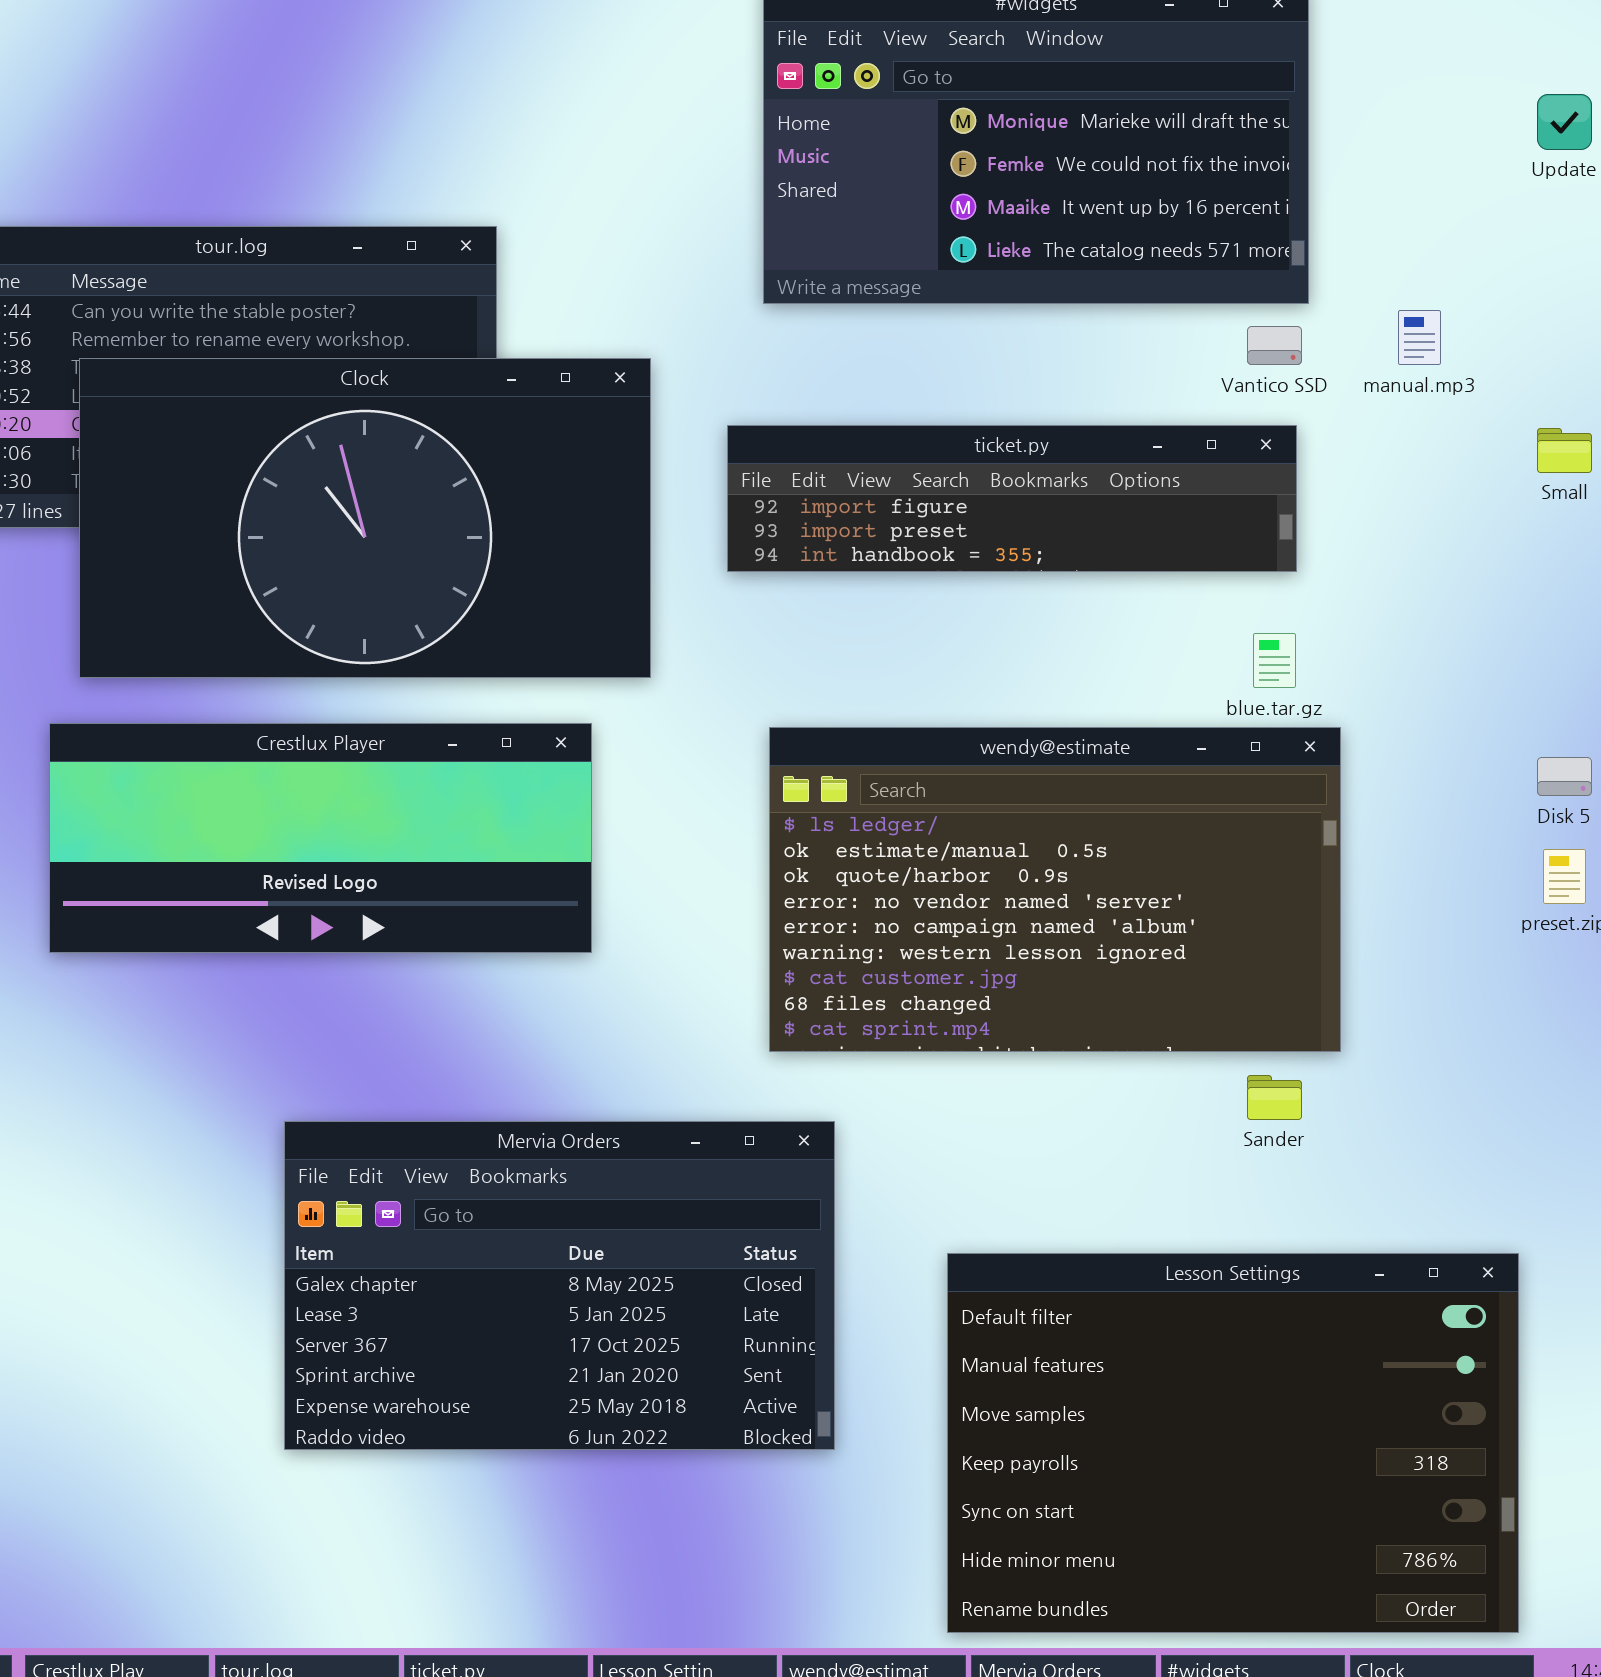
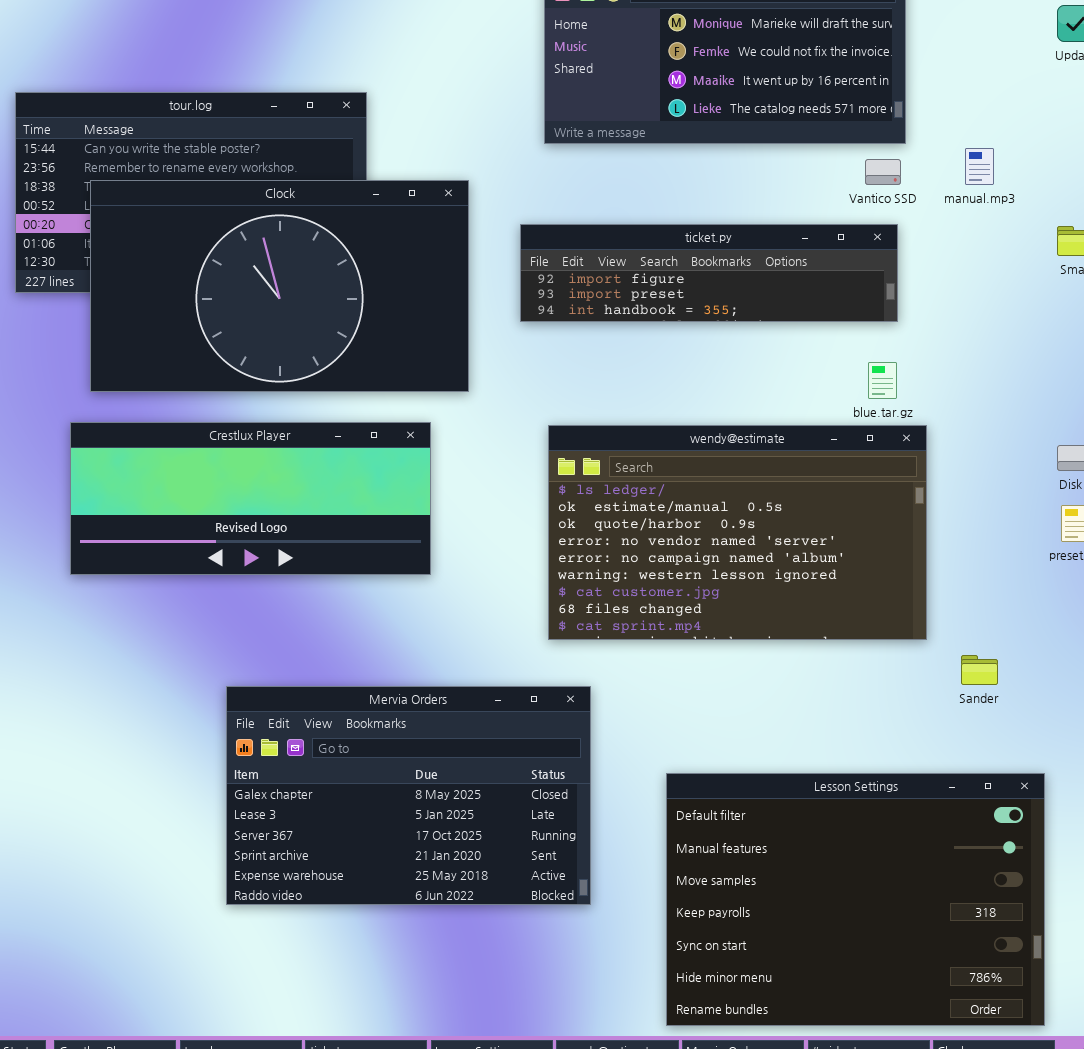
Sander: [1247,1075,1302,1120] -> [961,655,998,685], moved

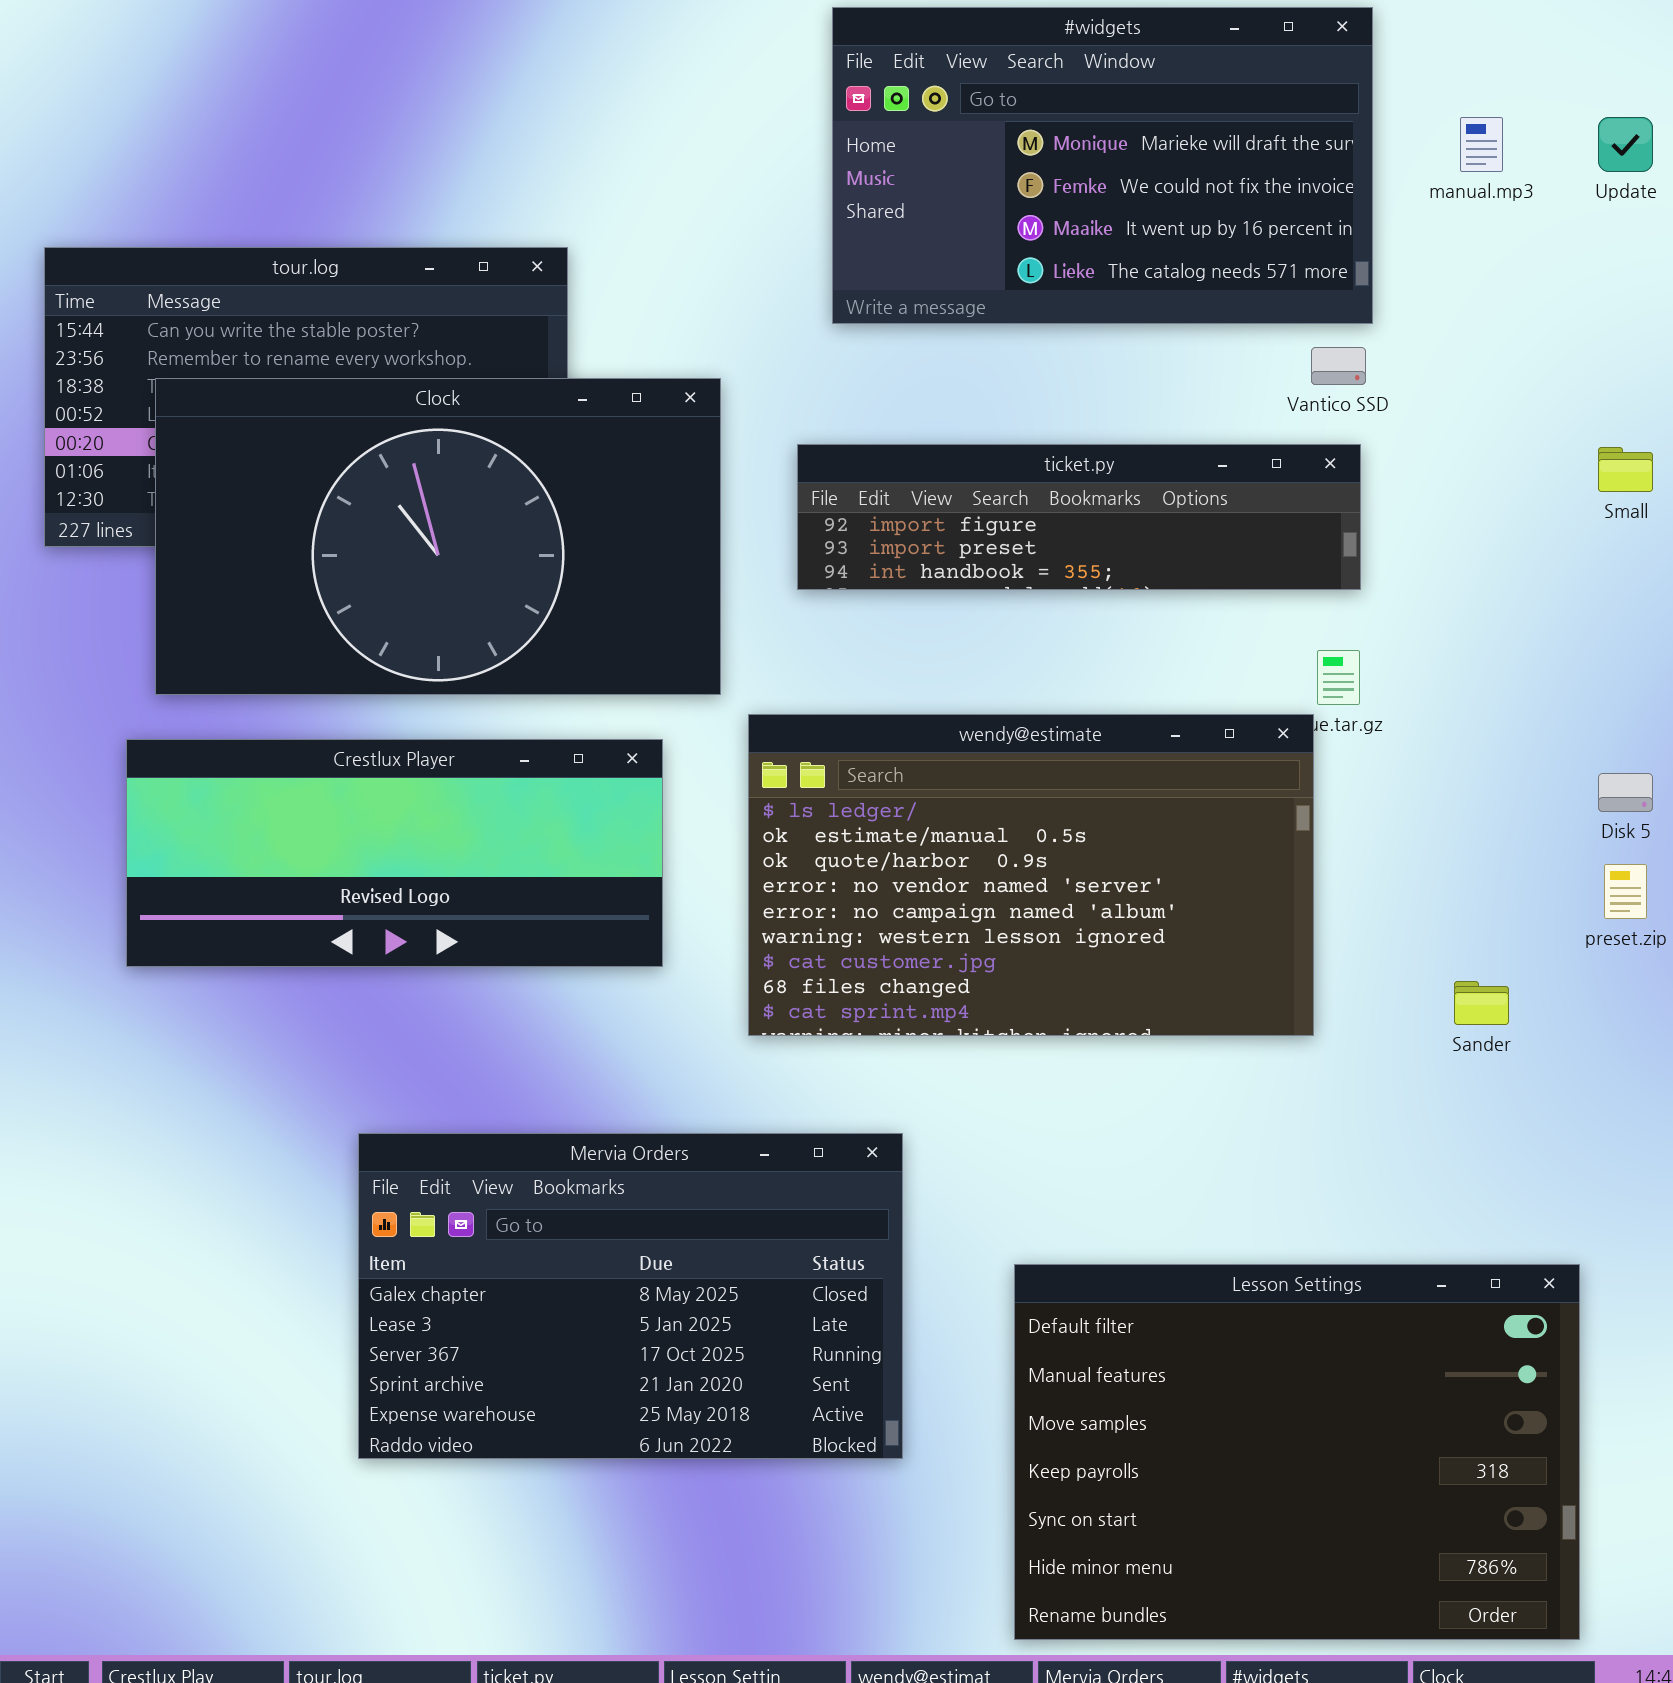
manual.mp3: [965,148,994,185] -> [1460,117,1503,172], moved
wendy@estimate: [548,425,927,640] -> [748,714,1314,1036], moved
Sander: [961,655,998,685] -> [1454,981,1509,1025], moved

